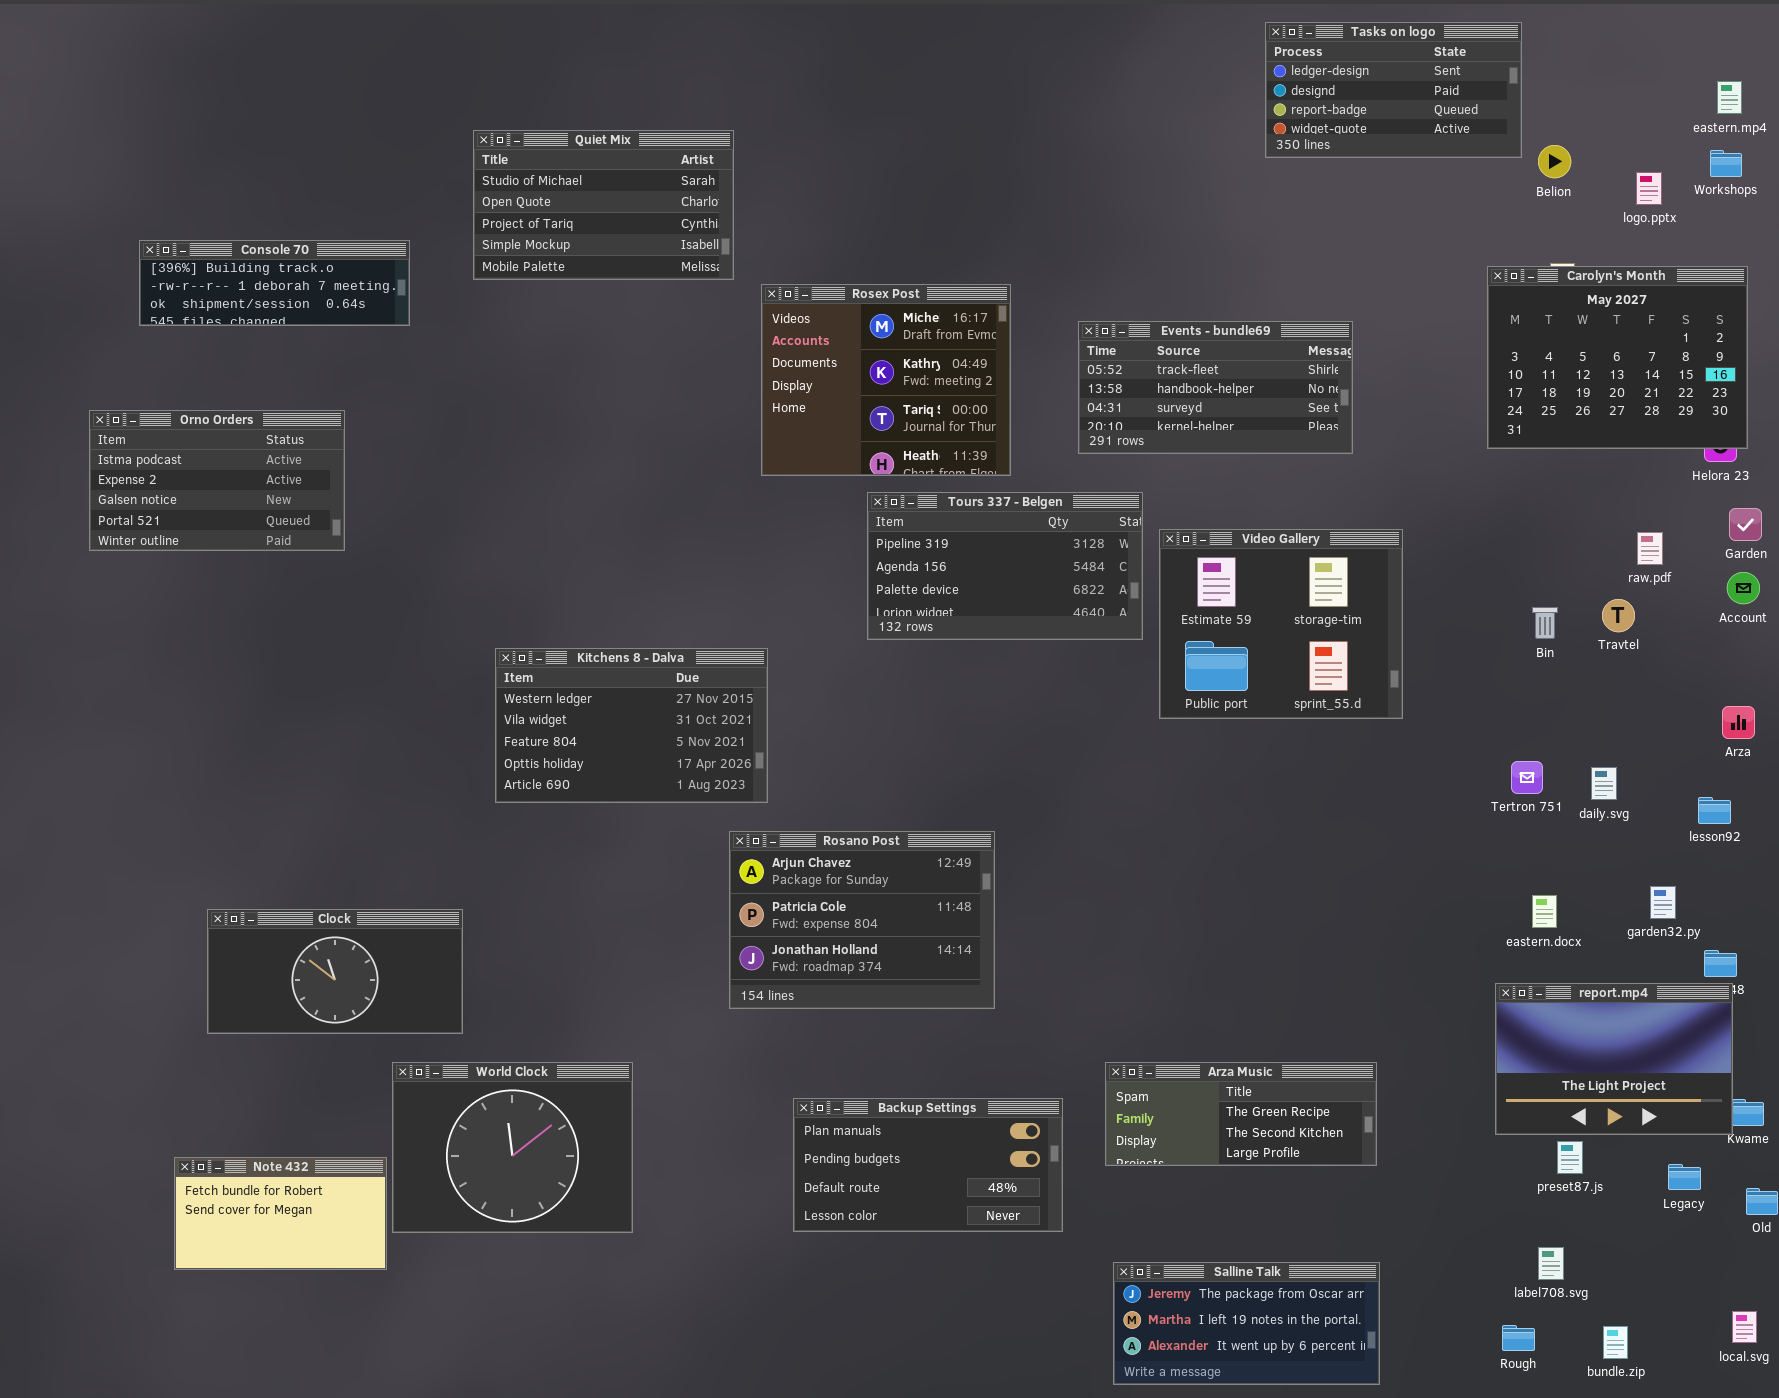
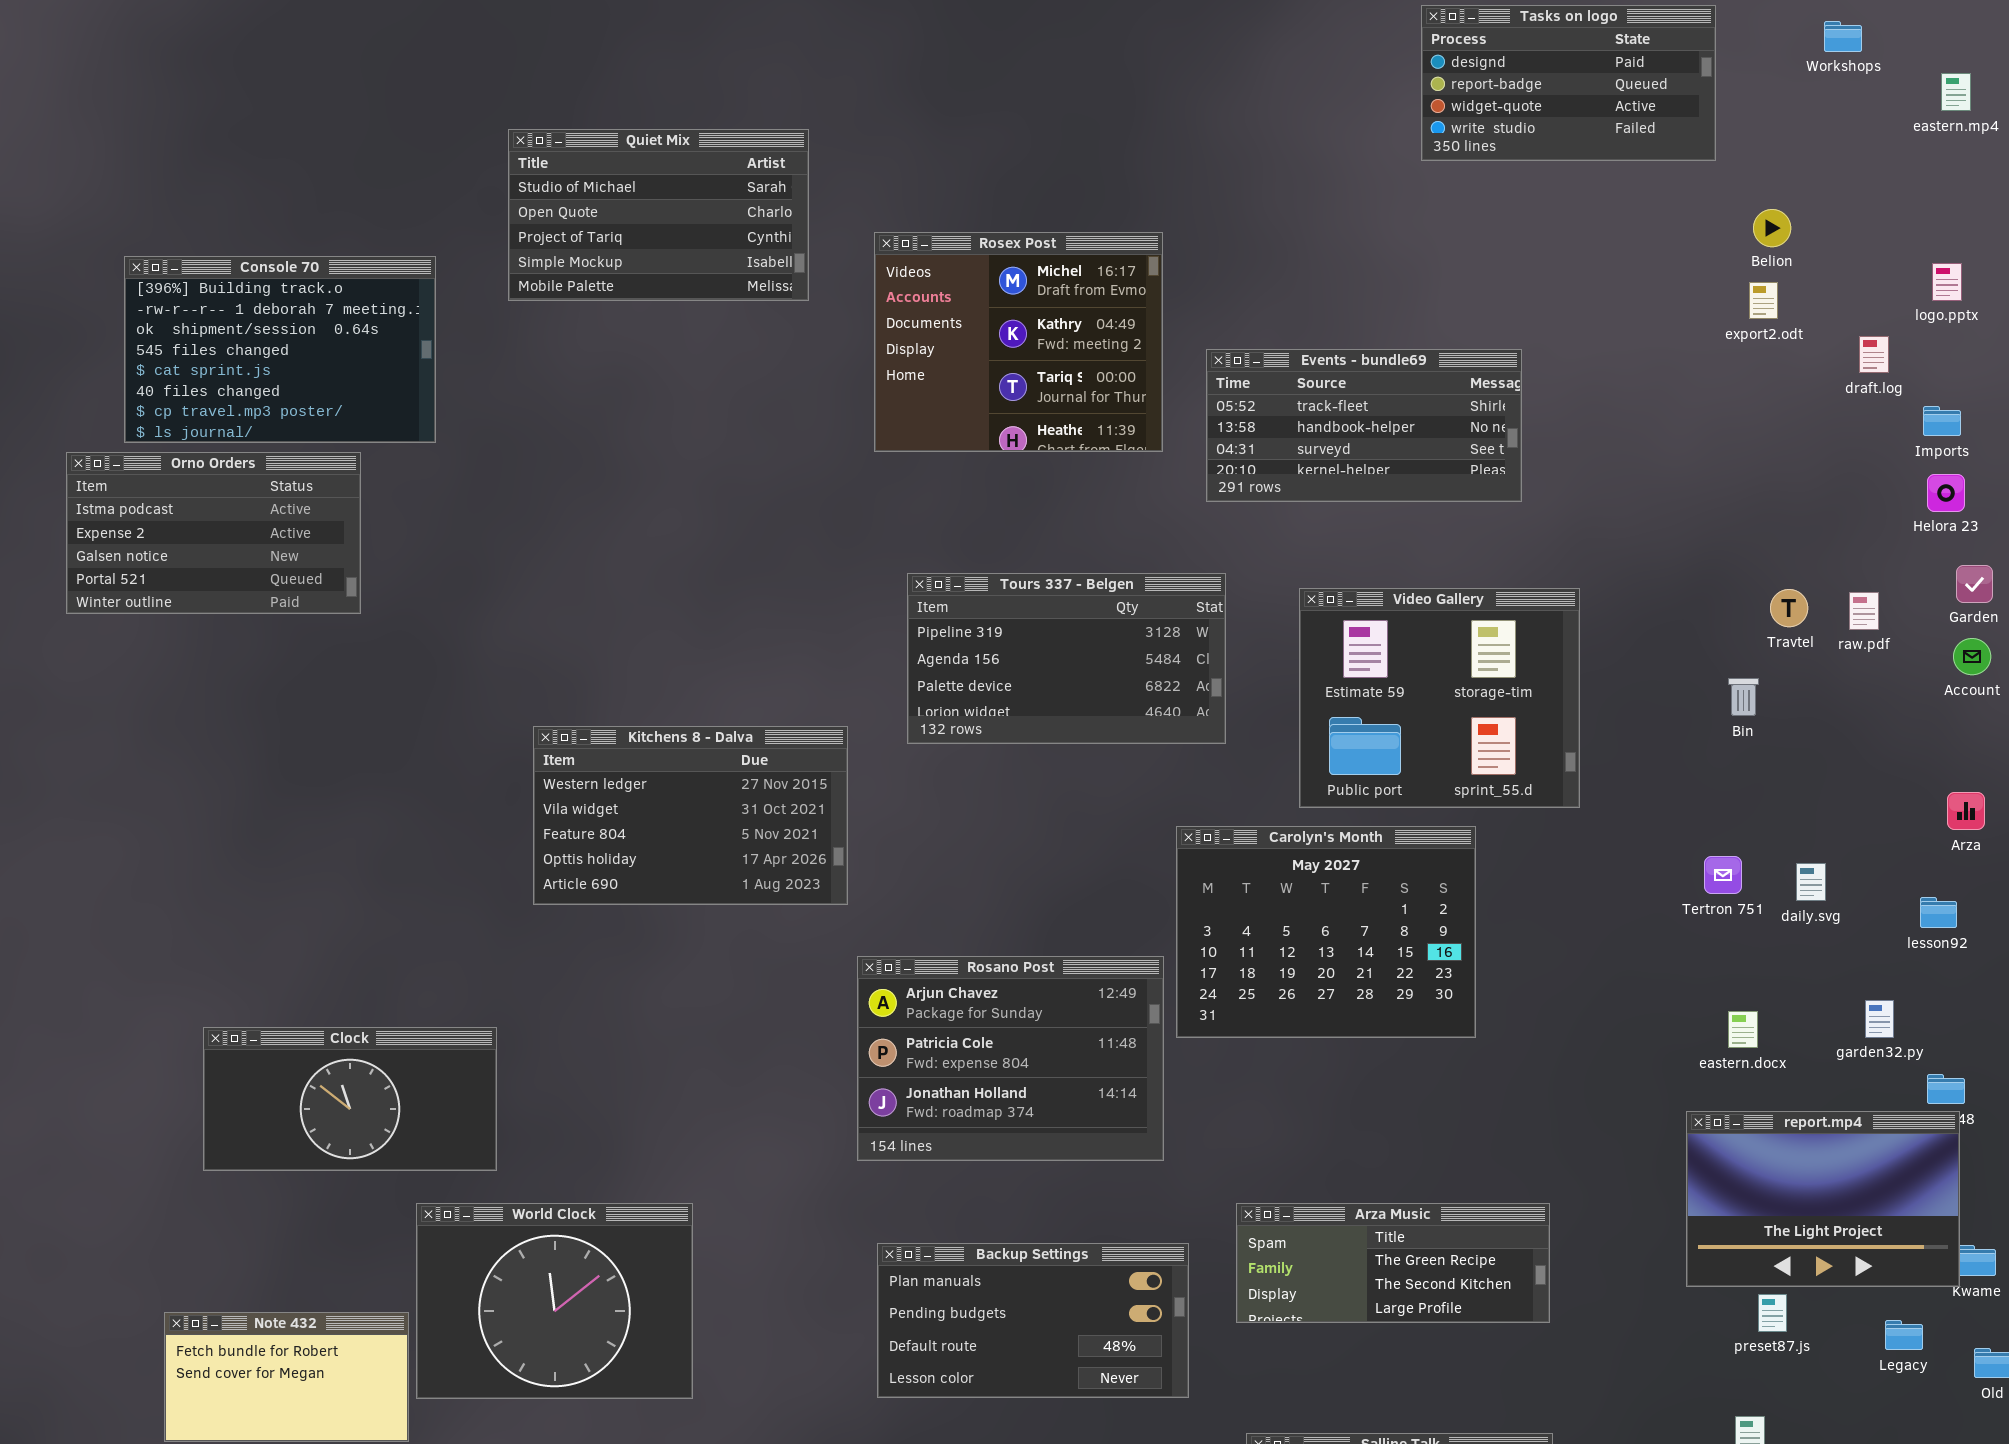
Tasks on logo: [1265,22,1522,158] -> [1421,5,1716,161], scrolled down 1 row
Belion: [1538,145,1571,178] -> [1753,209,1791,247], moved
Workshops: [1710,150,1742,177] -> [1824,21,1862,52], moved
logo.pptx: [1636,172,1662,205] -> [1932,263,1962,301], moved
Console 70: [139,240,410,326] -> [124,256,436,443], resized
Carolyn's Month: [1487,266,1748,449] -> [1176,826,1476,1038], moved
Rosex Post: [761,284,1011,476] -> [874,232,1163,452], moved
Tours 337 - Belgen: [867,492,1143,640] -> [907,573,1226,744], moved
Travtel: [1602,599,1635,632] -> [1770,589,1808,627], moved
Rosano Post: [729,831,995,1009] -> [857,956,1164,1161], moved

